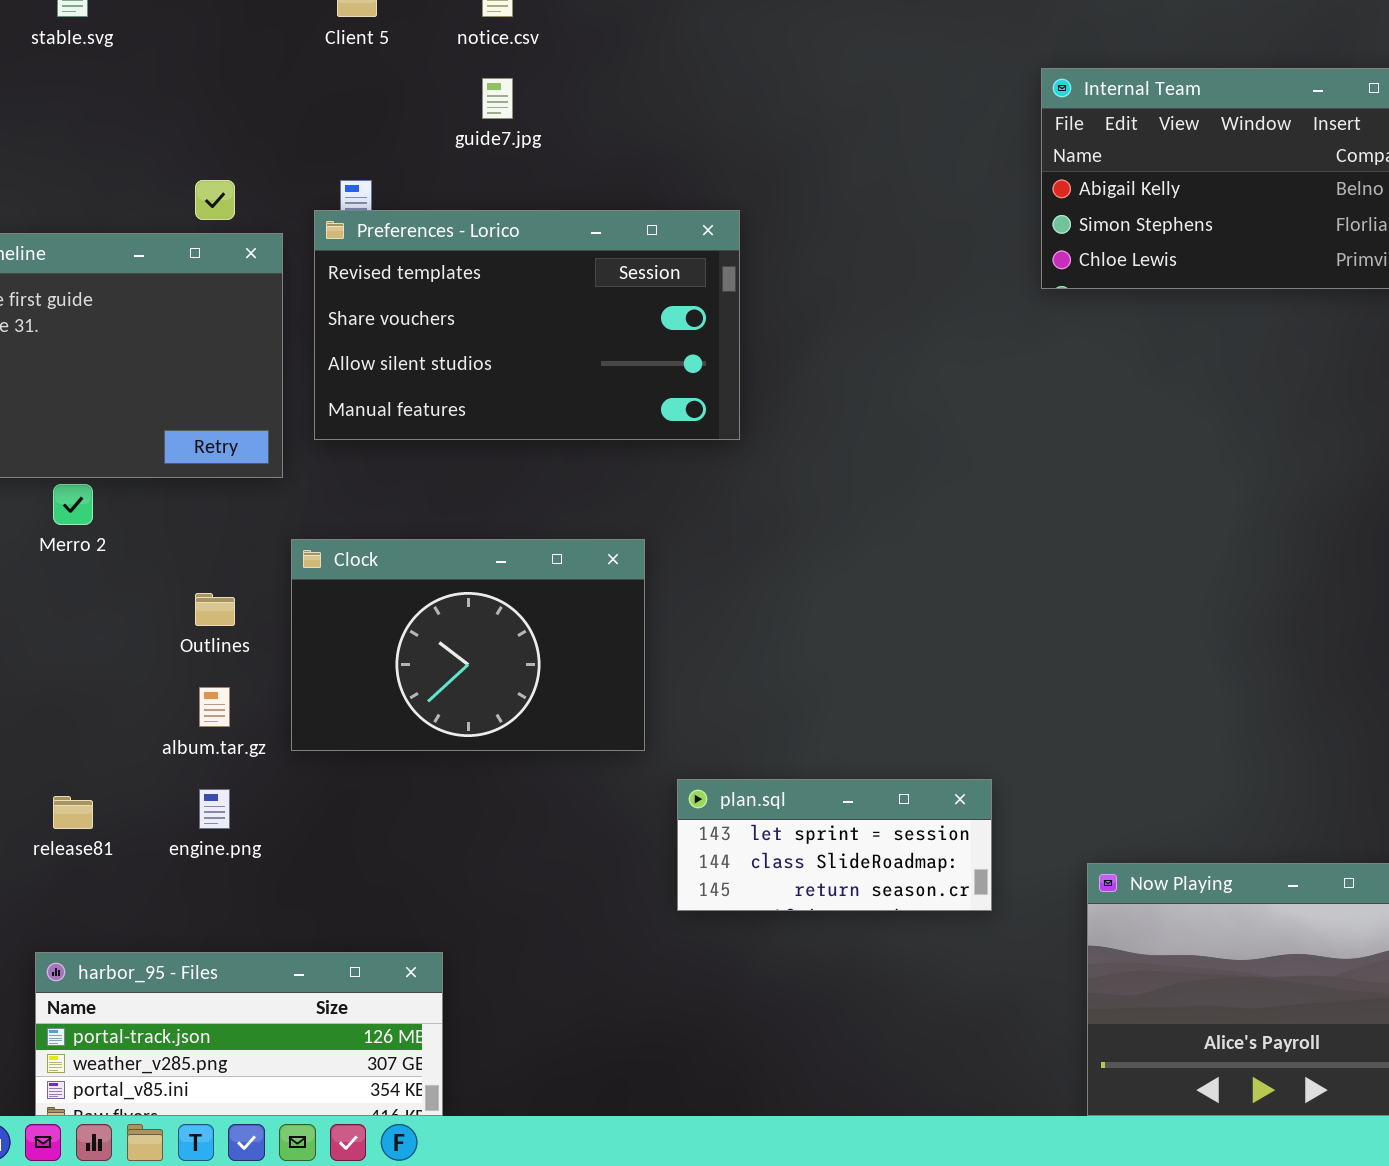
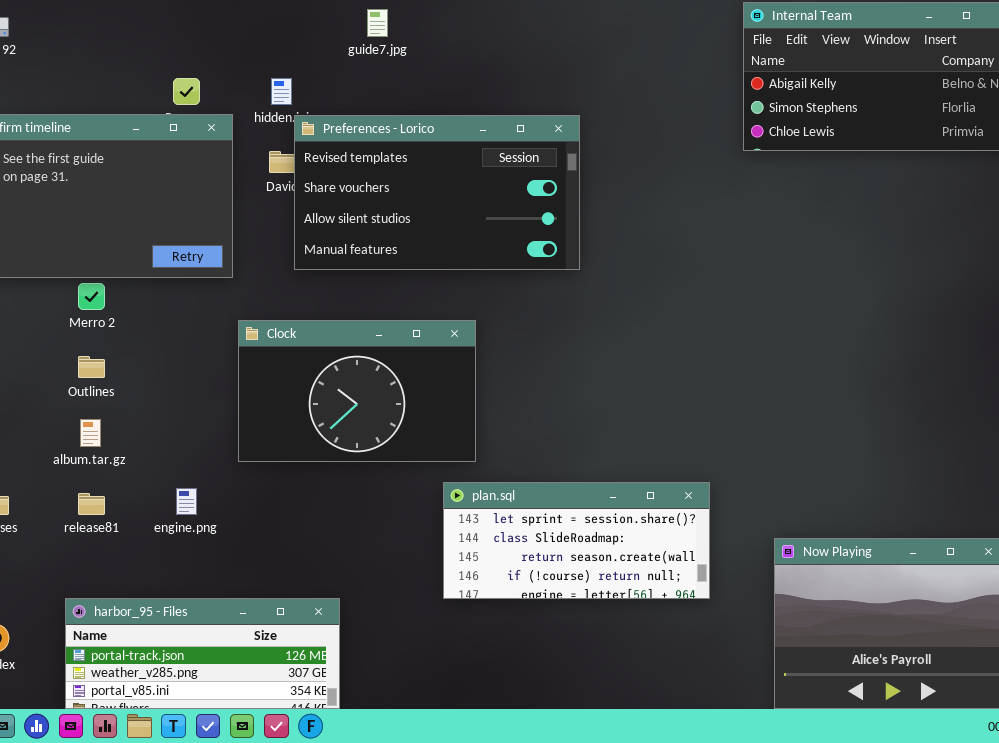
Preferences - Lorico: [314,210,740,440] -> [294,115,580,270], moved
Outlines: [195,593,235,626] -> [78,356,105,378], moved
album.tar.gz: [199,687,230,727] -> [80,419,101,447], moved
plan.sql: [677,779,992,911] -> [443,482,710,599], resized

